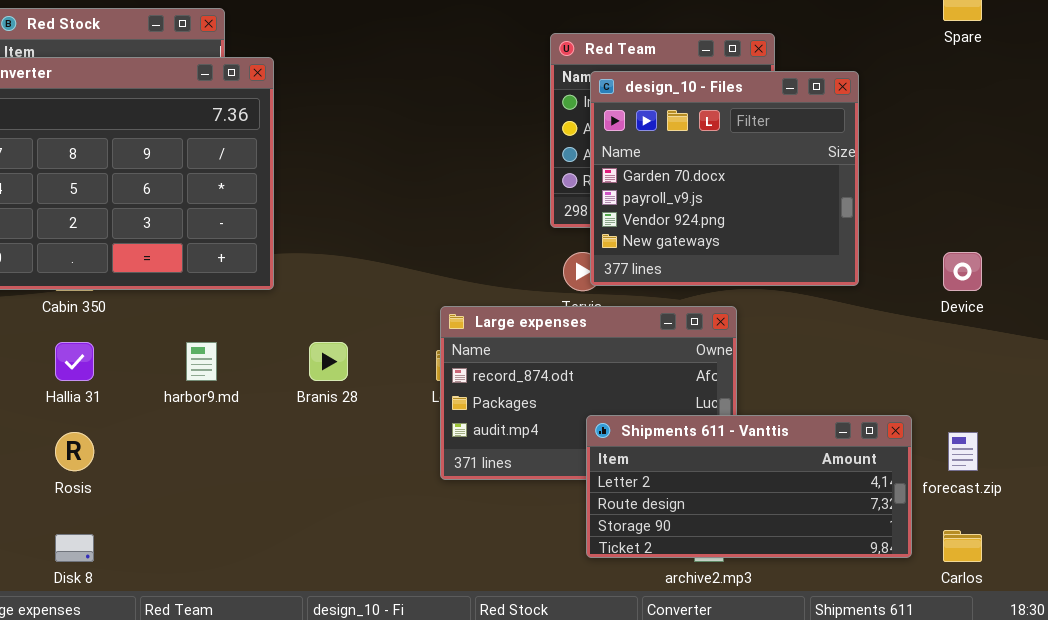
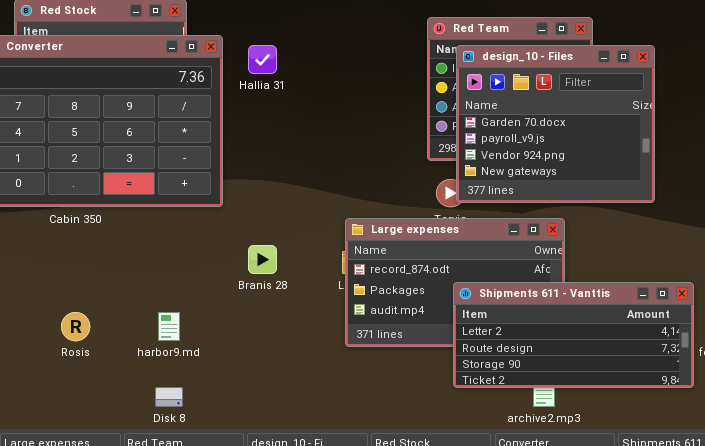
Hallia 31: [55,342,94,381] -> [248,45,277,74], moved
harbor9.md: [186,342,217,381] -> [158,312,180,341], moved
Shipments 611 - Vanttis: [586,415,912,558] -> [453,282,694,388], moved
Disk 8: [55,534,94,562] -> [155,387,183,407], moved

